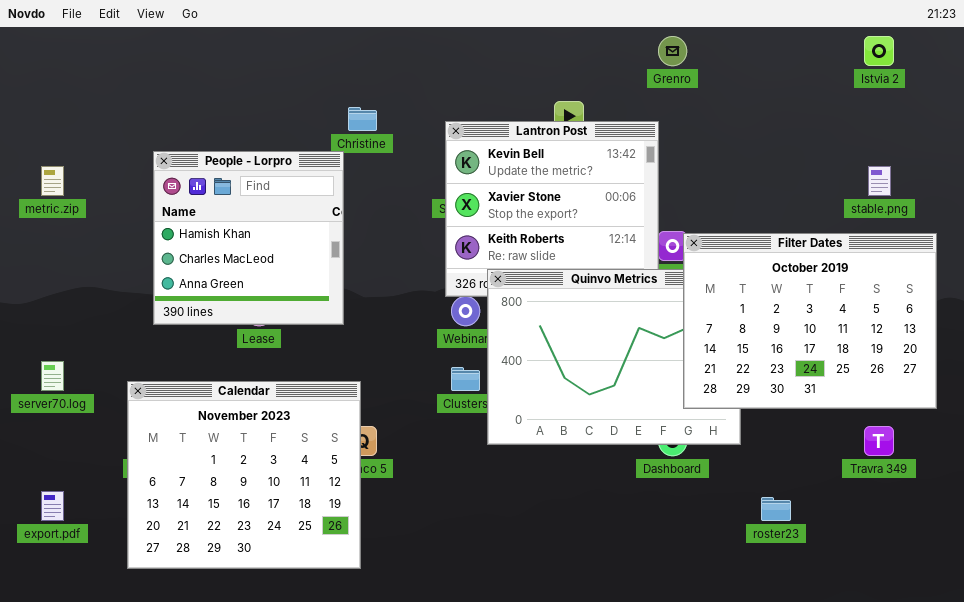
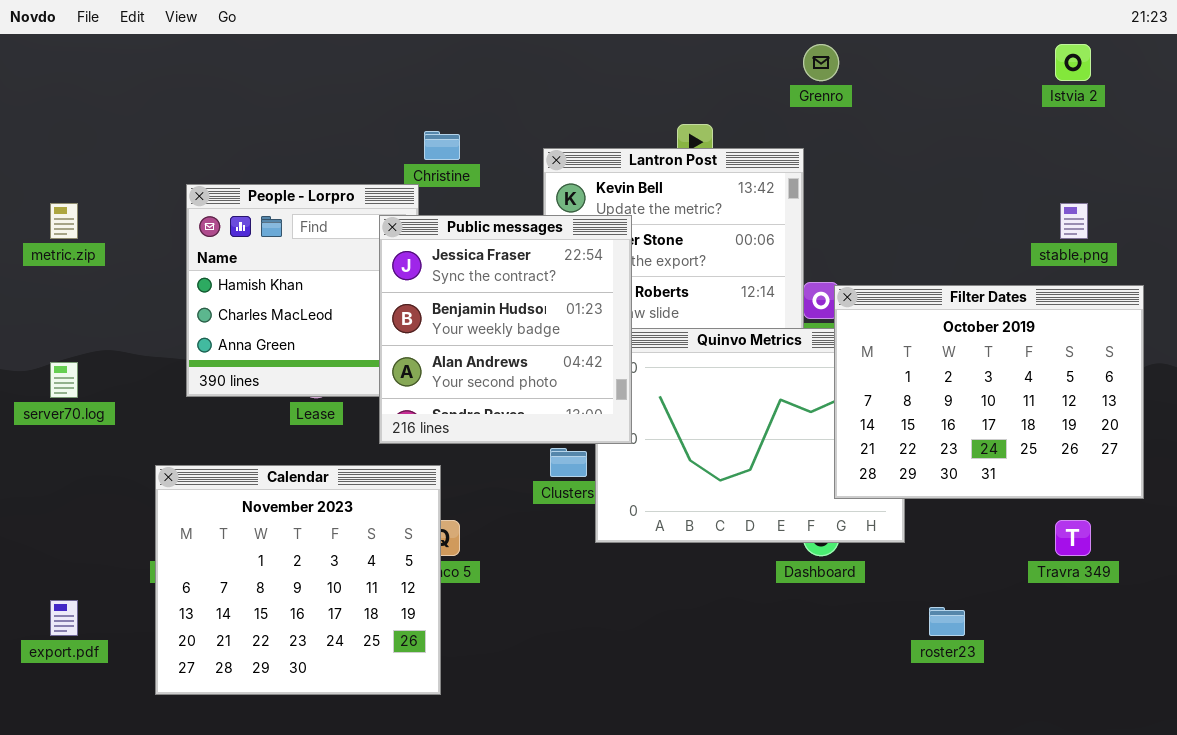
Public messages: none -> [379,215,632,444], opened
server70.log: [41,361,64,391] -> [50,362,78,398], moved

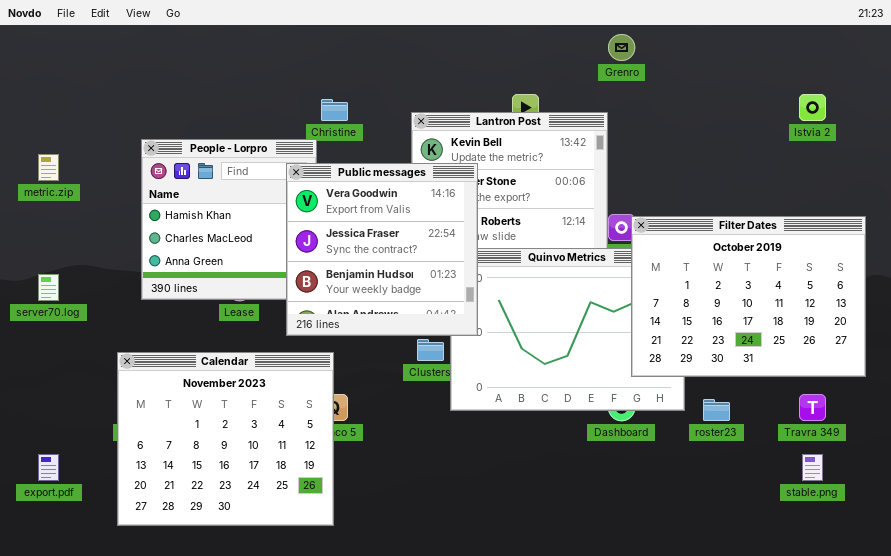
Istvia 2: [1055,44,1091,81] -> [799,94,826,121], moved
stable.png: [1060,203,1088,239] -> [802,454,823,481], moved
Public messages: [379,215,632,444] -> [286,163,478,336], scrolled up 1 row
roster23: [929,607,965,636] -> [703,399,730,421], moved

